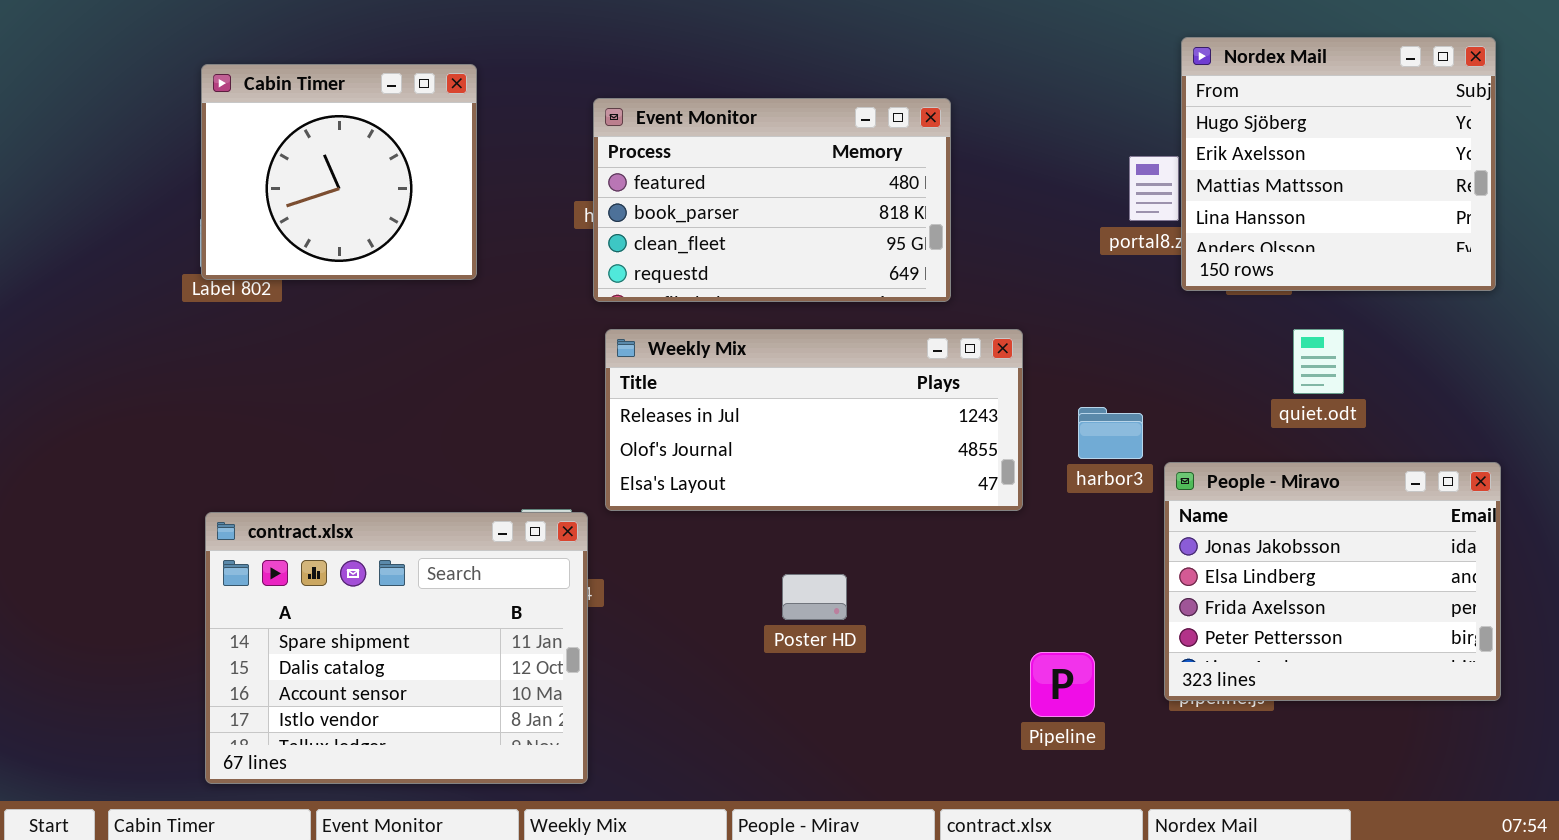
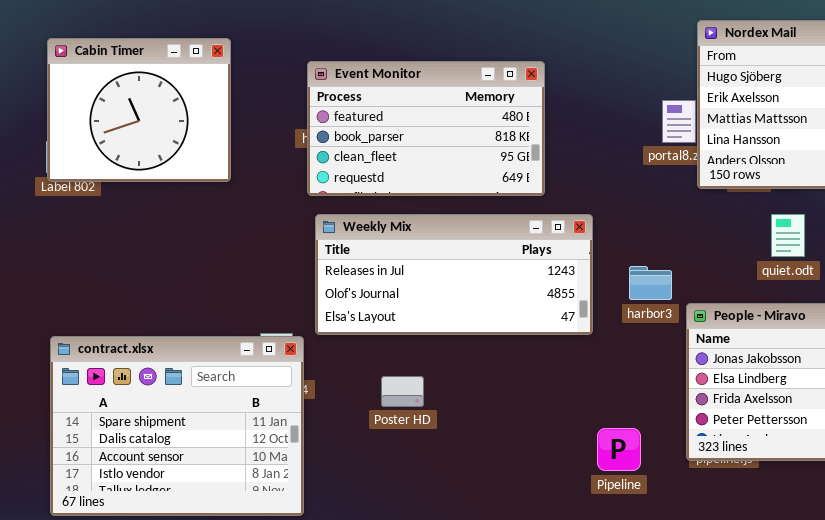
Poster HD: [782,574,847,620] -> [381,376,424,407], moved

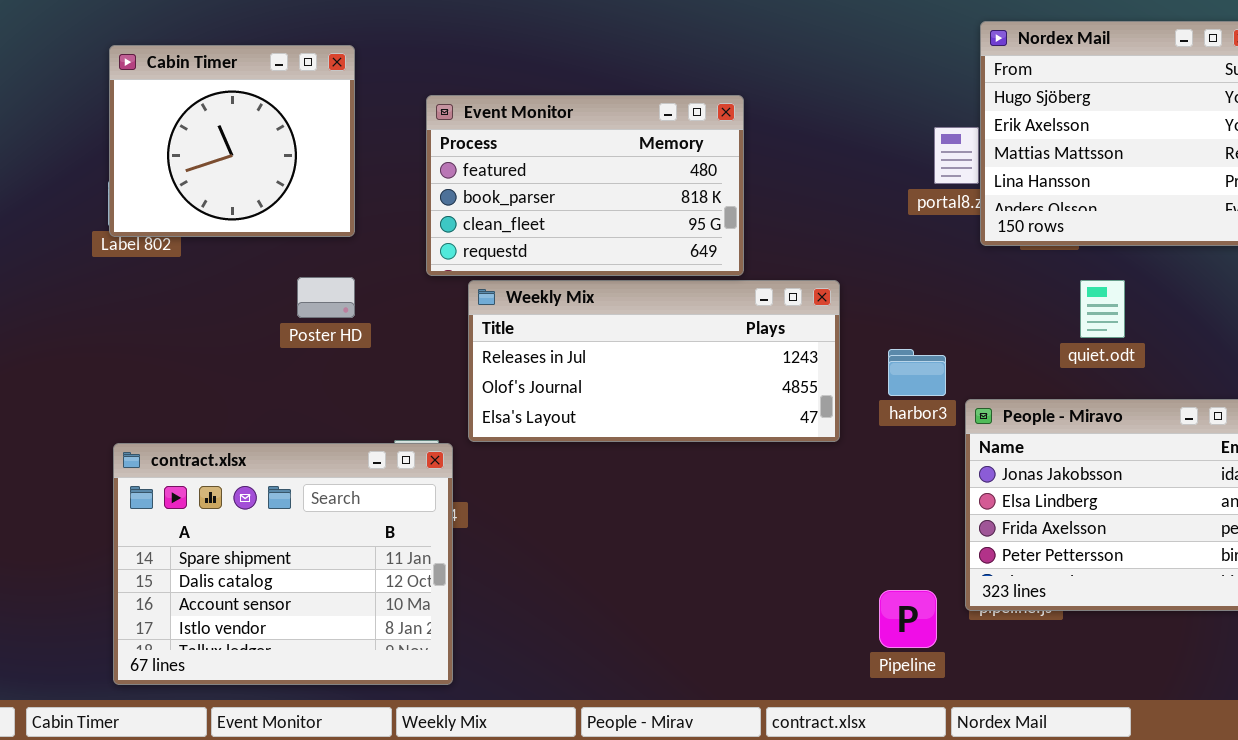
Event Monitor: [307,61,545,196] -> [426,95,744,276], moved
Poster HD: [381,376,424,407] -> [297,277,355,318], moved
Pipeline: [597,428,641,471] -> [879,590,937,648], moved

